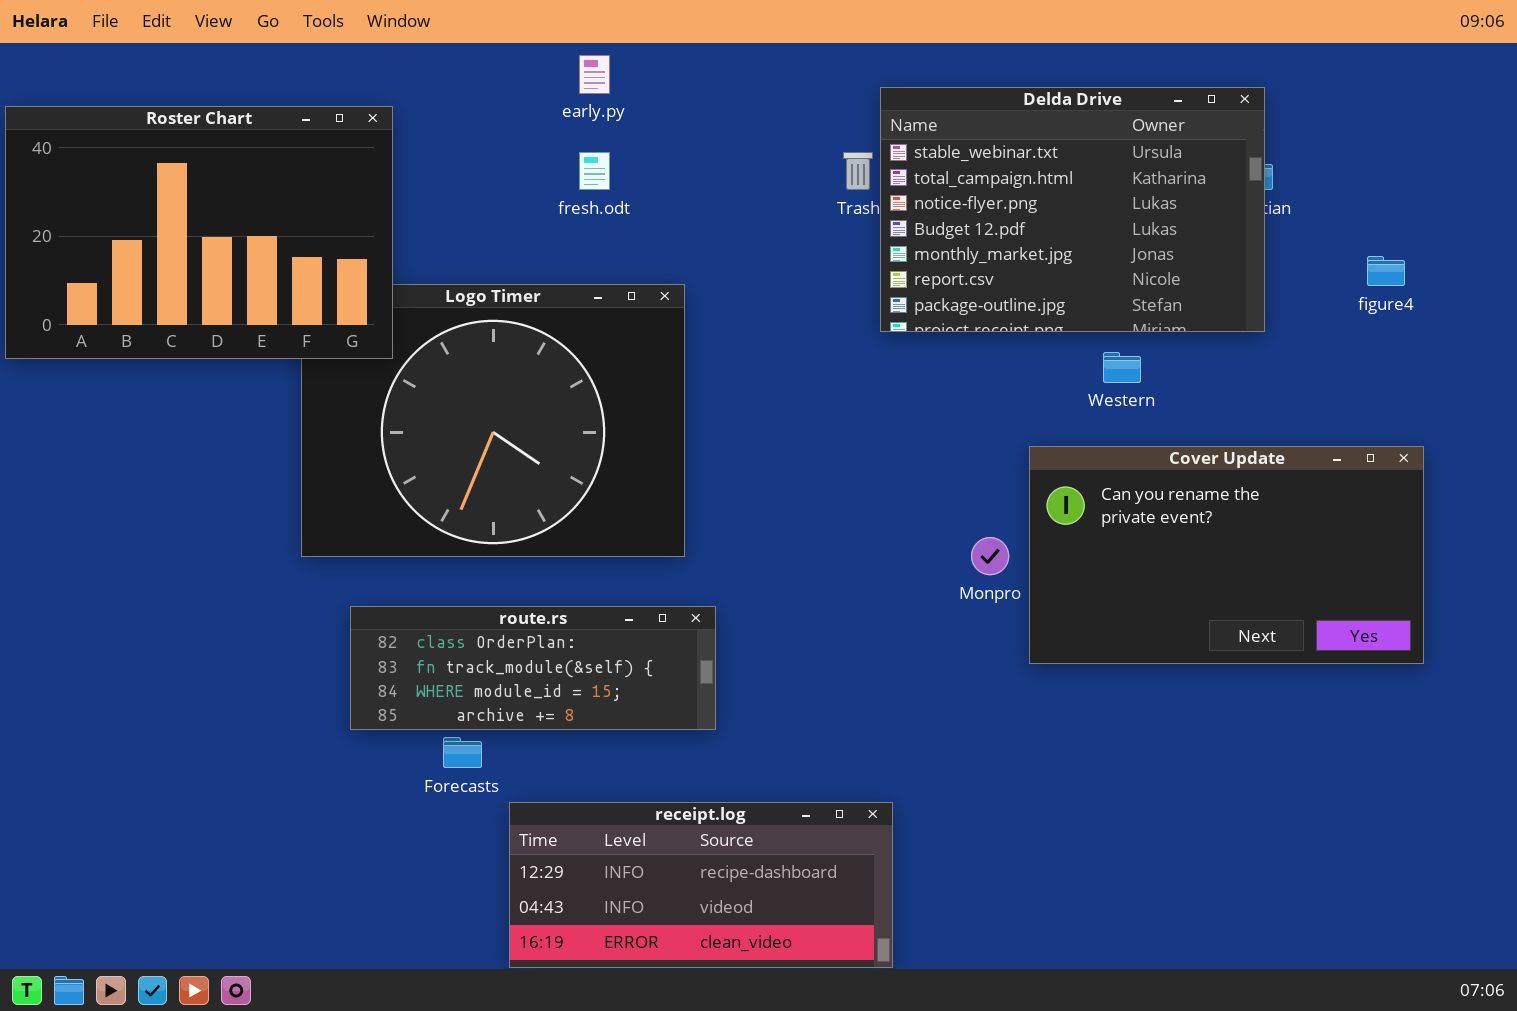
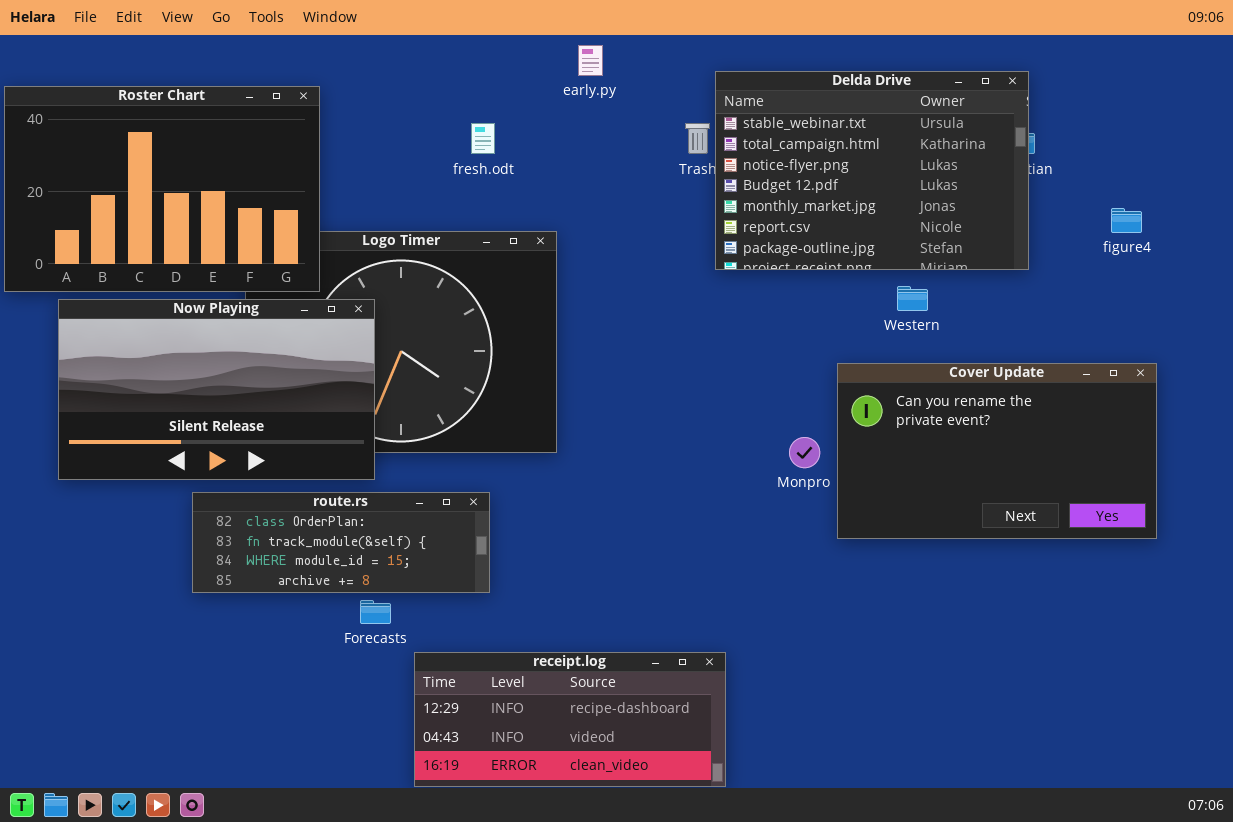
early.py: [579,55,610,94] -> [578,45,603,76], moved
Now Playing: none -> [58,299,375,480], opened
route.rs: [350,606,716,730] -> [192,492,490,593], moved

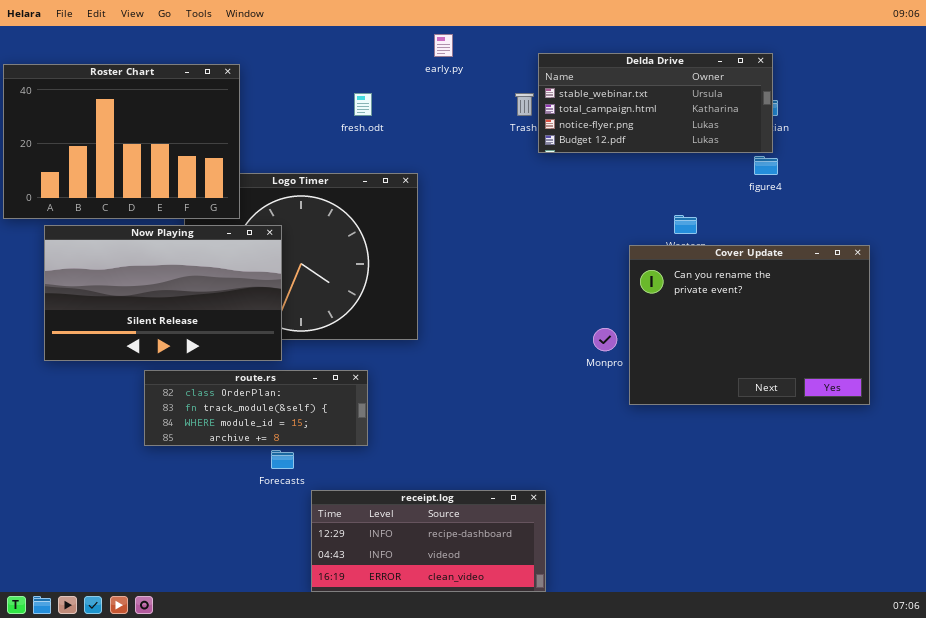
Delda Drive: [715,71,1029,270] -> [538,53,773,153], resized
figure4: [1111,208,1142,233] -> [754,156,778,175], moved
Cover Update: [837,363,1157,539] -> [629,245,870,405], resized

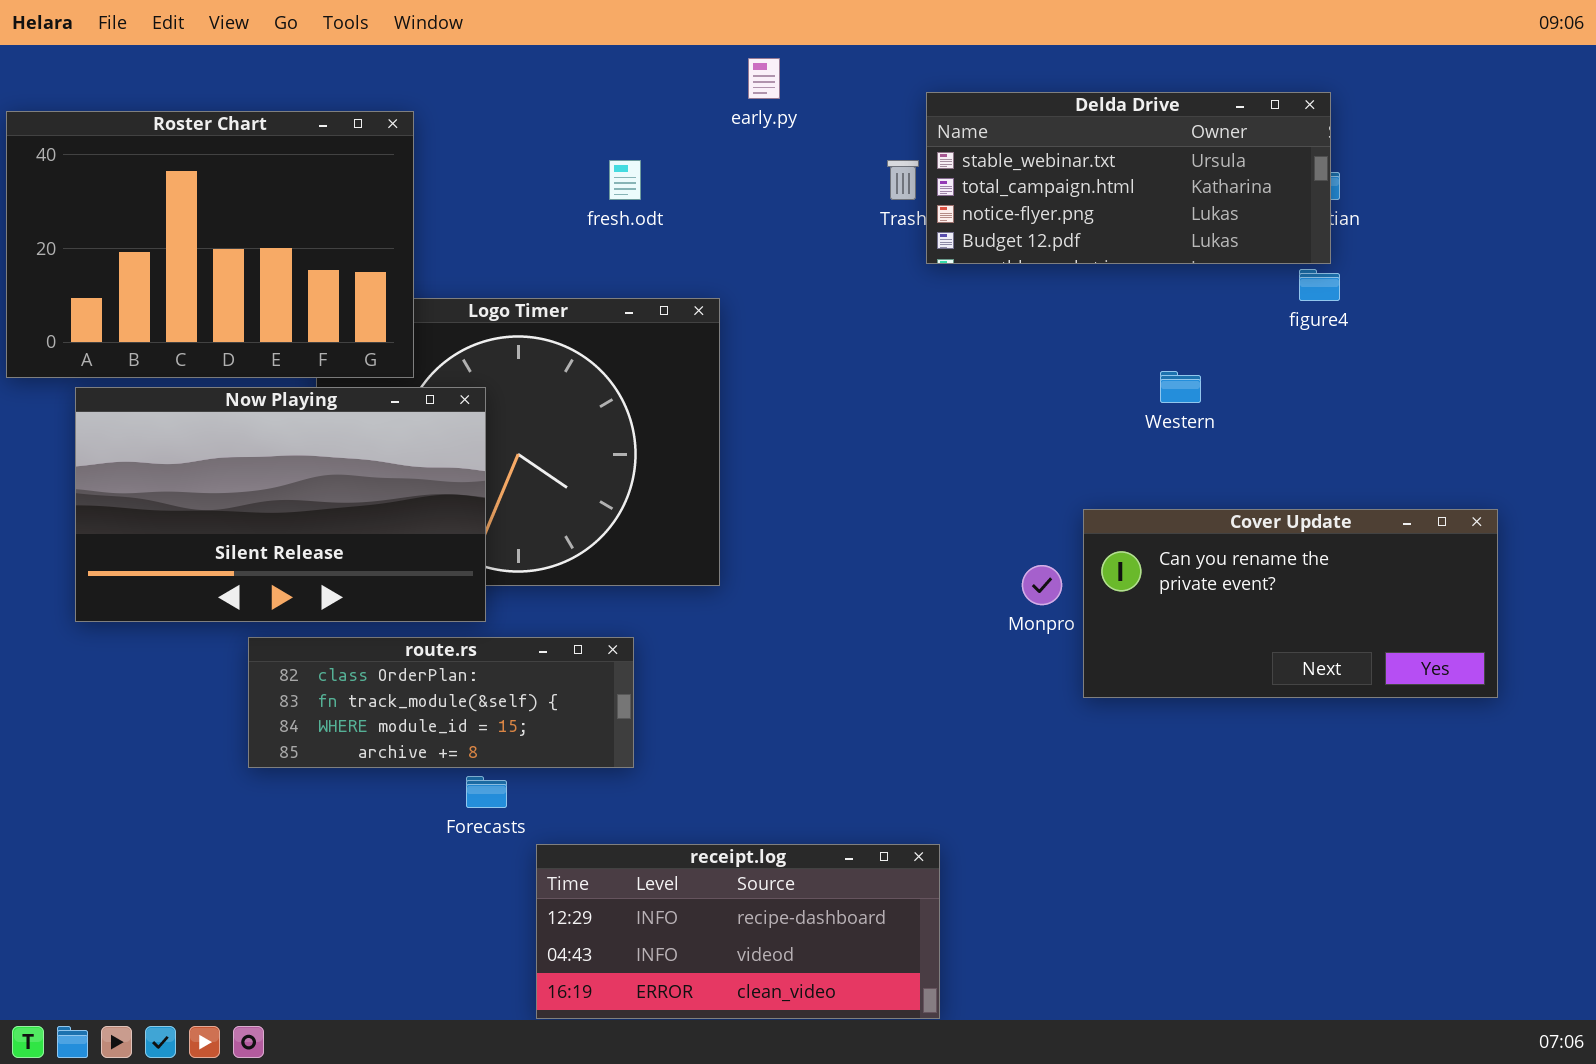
Cover Update: [629,245,870,405] -> [1083,509,1498,698], resized

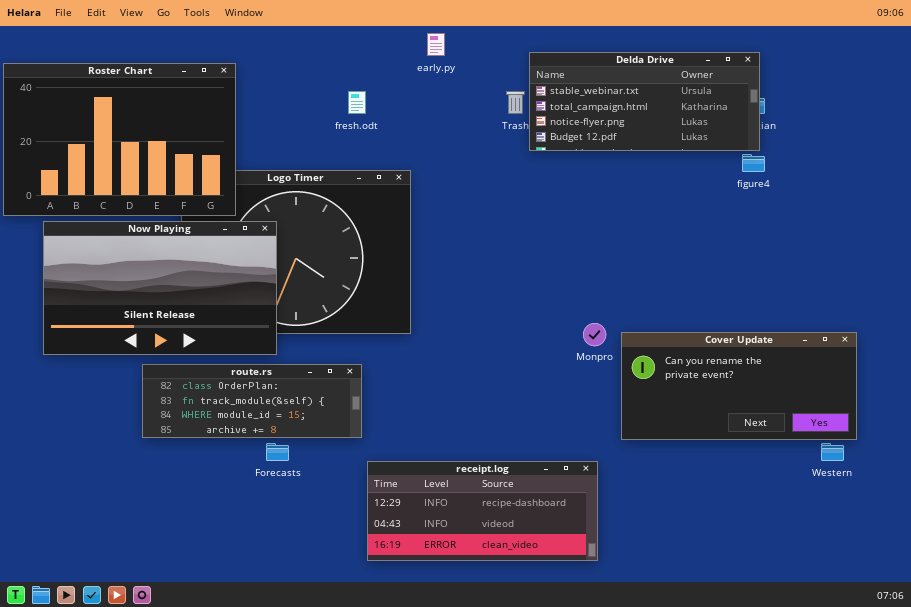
Western: [1160,371,1201,403] -> [821,443,844,461], moved
Cover Update: [1083,509,1498,698] -> [621,332,857,440], moved
receipt.log: [536,844,940,1019] -> [367,461,598,561], moved

